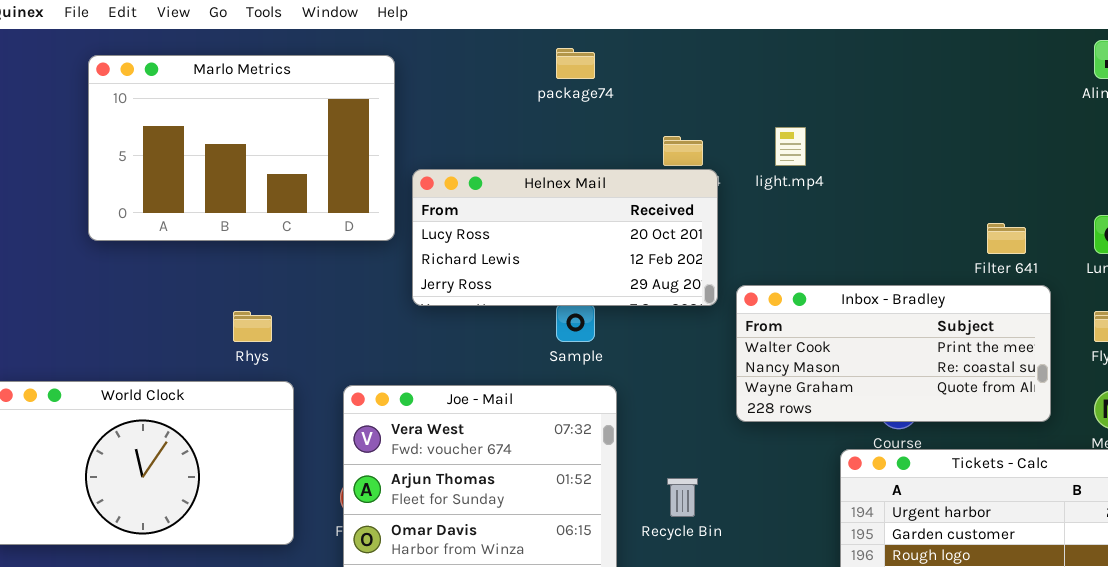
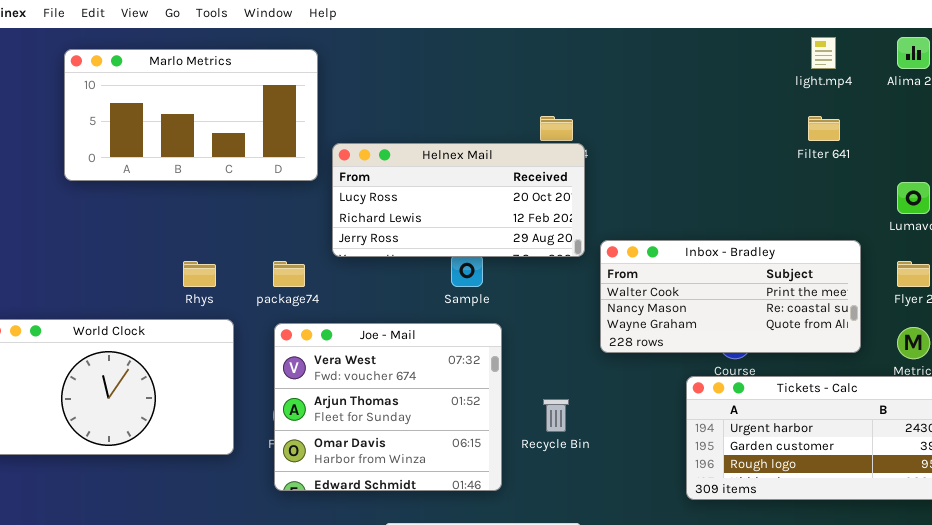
package74: [556,48,595,79] -> [273,261,305,287], moved
Marlo Metrics: [88,55,395,241] -> [64,49,318,181], resized
light.mp4: [775,127,806,166] -> [811,37,836,69], moved
Filter 641: [987,223,1026,254] -> [808,116,840,141], moved

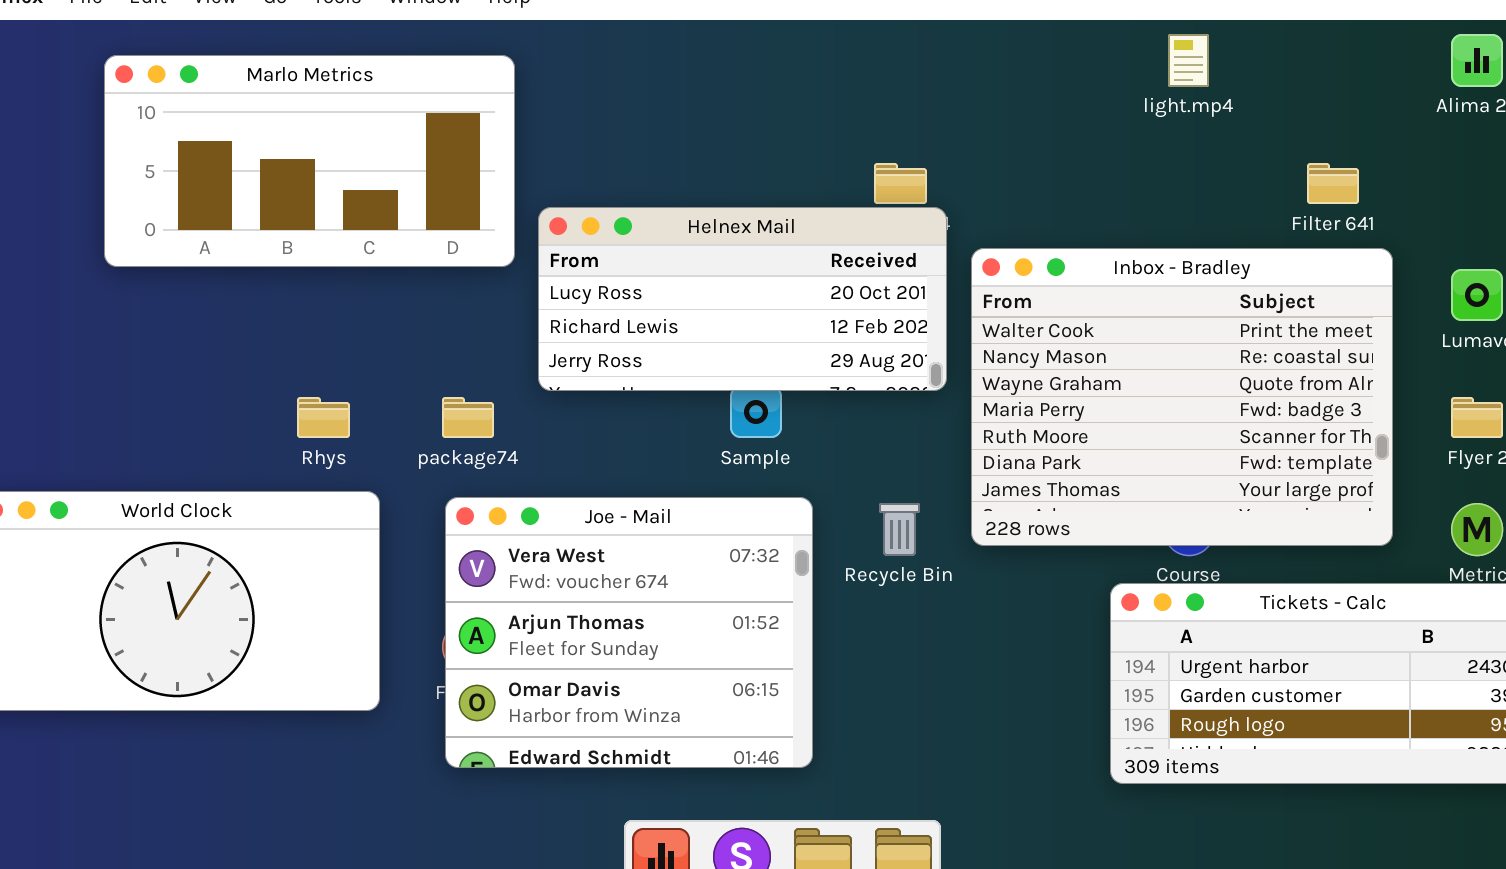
light.mp4: [811,37,836,69] -> [1168,34,1209,87], moved
Inbox - Bradley: [600,240,861,353] -> [971,248,1393,546], resized
Recycle Bin: [543,399,569,432] -> [879,503,920,556], moved

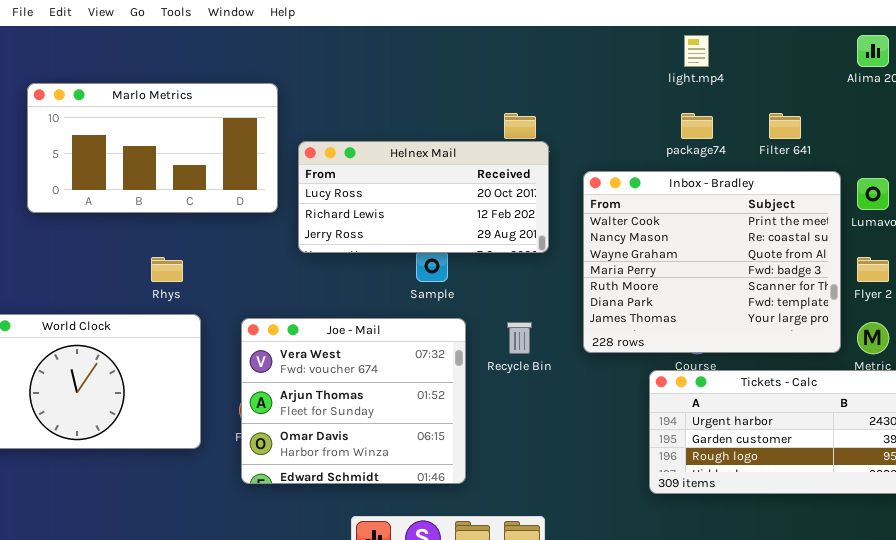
Marlo Metrics: [104,55,515,267] -> [27,83,278,213], moved
Inbox - Bradley: [971,248,1393,546] -> [583,171,841,353], moved
package74: [442,397,494,438] -> [681,113,713,139], moved

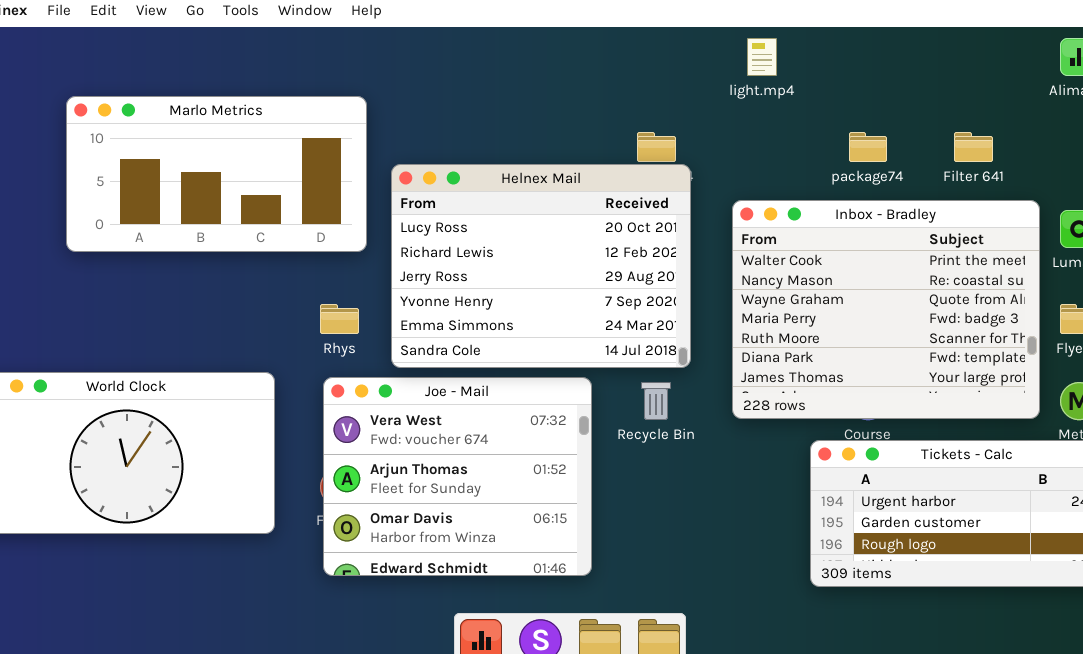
light.mp4: [684,35,709,67] -> [747,38,777,76], moved
Helnex Mail: [298,141,549,253] -> [391,164,691,368], resized
Rhys: [151,257,183,282] -> [320,304,359,334], moved

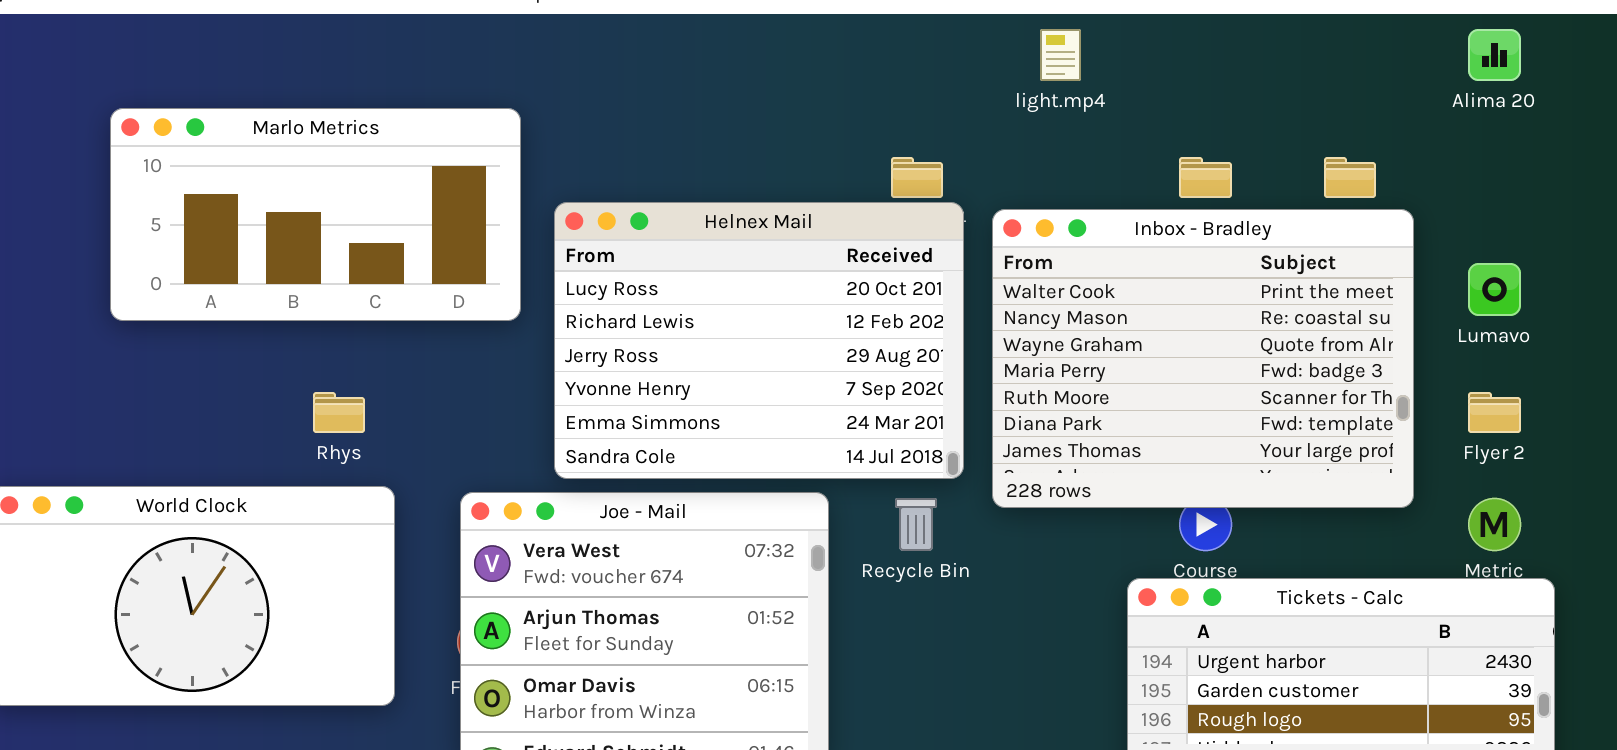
Inbox - Bradley: [732,200,1040,419] -> [992,209,1414,508], moved
Rhys: [320,304,359,334] -> [313,392,365,433], moved

